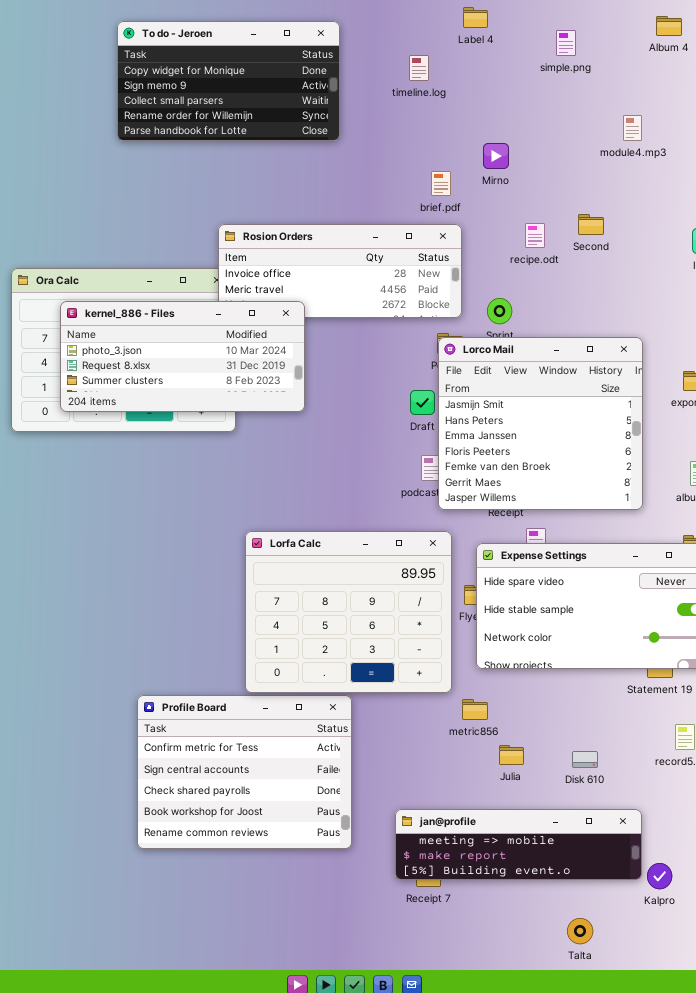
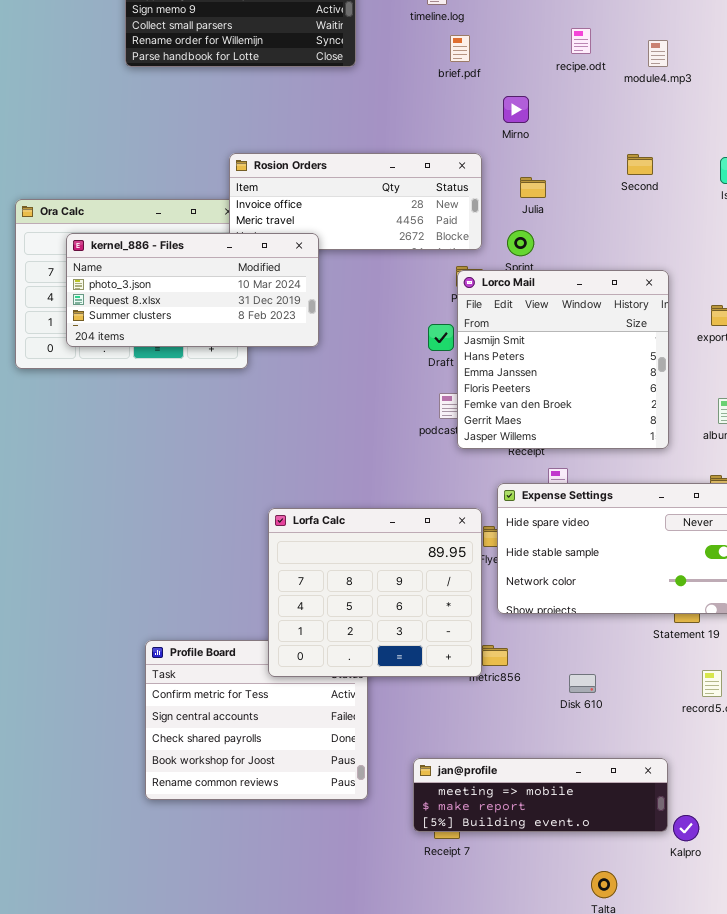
Mirno: [483,143,509,169] -> [503,96,529,123], moved
brief.pdf: [431,171,451,196] -> [450,35,470,62], moved
Second: [578,214,604,235] -> [627,154,653,175], moved
recipe.odt: [525,223,545,248] -> [571,28,591,54], moved
Lorfa Calc: [245,531,452,693] -> [268,508,482,677], moved
Julia: [499,745,524,765] -> [520,177,546,198], moved
Disk 610: [572,751,598,768] -> [569,674,596,693], moved

